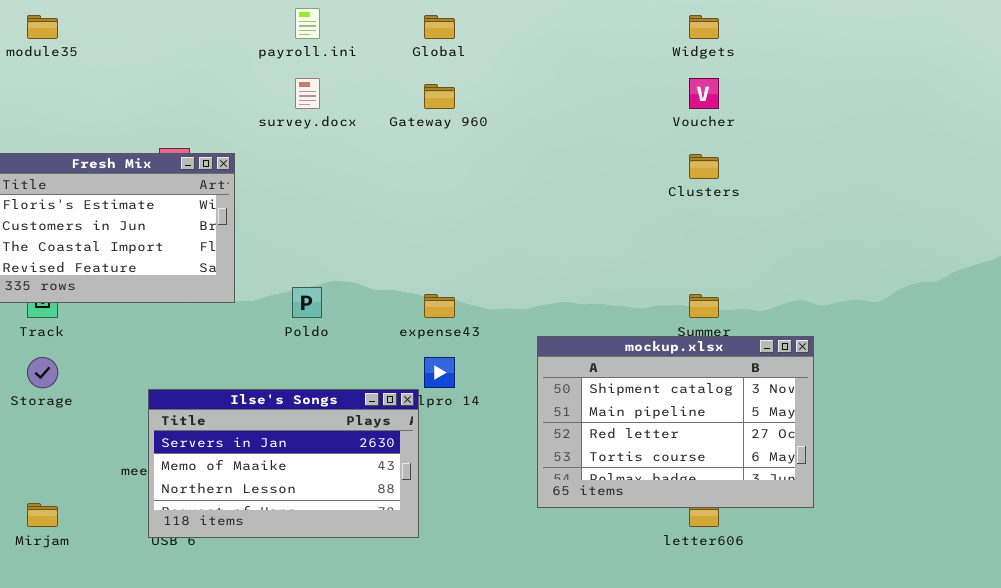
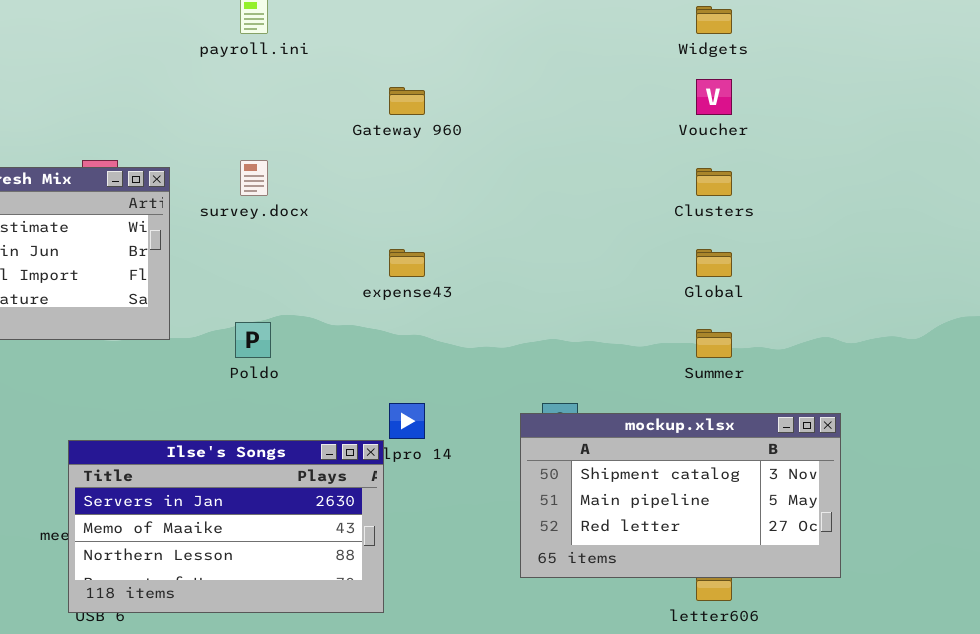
Global: [424,15,455,39] -> [696,249,732,277], moved
survey.docx: [295,78,320,109] -> [240,160,268,196], moved
expense43: [424,294,455,318] -> [389,249,425,277], moved
mockup.xlsx: [537,336,814,508] -> [520,413,841,578], resized

